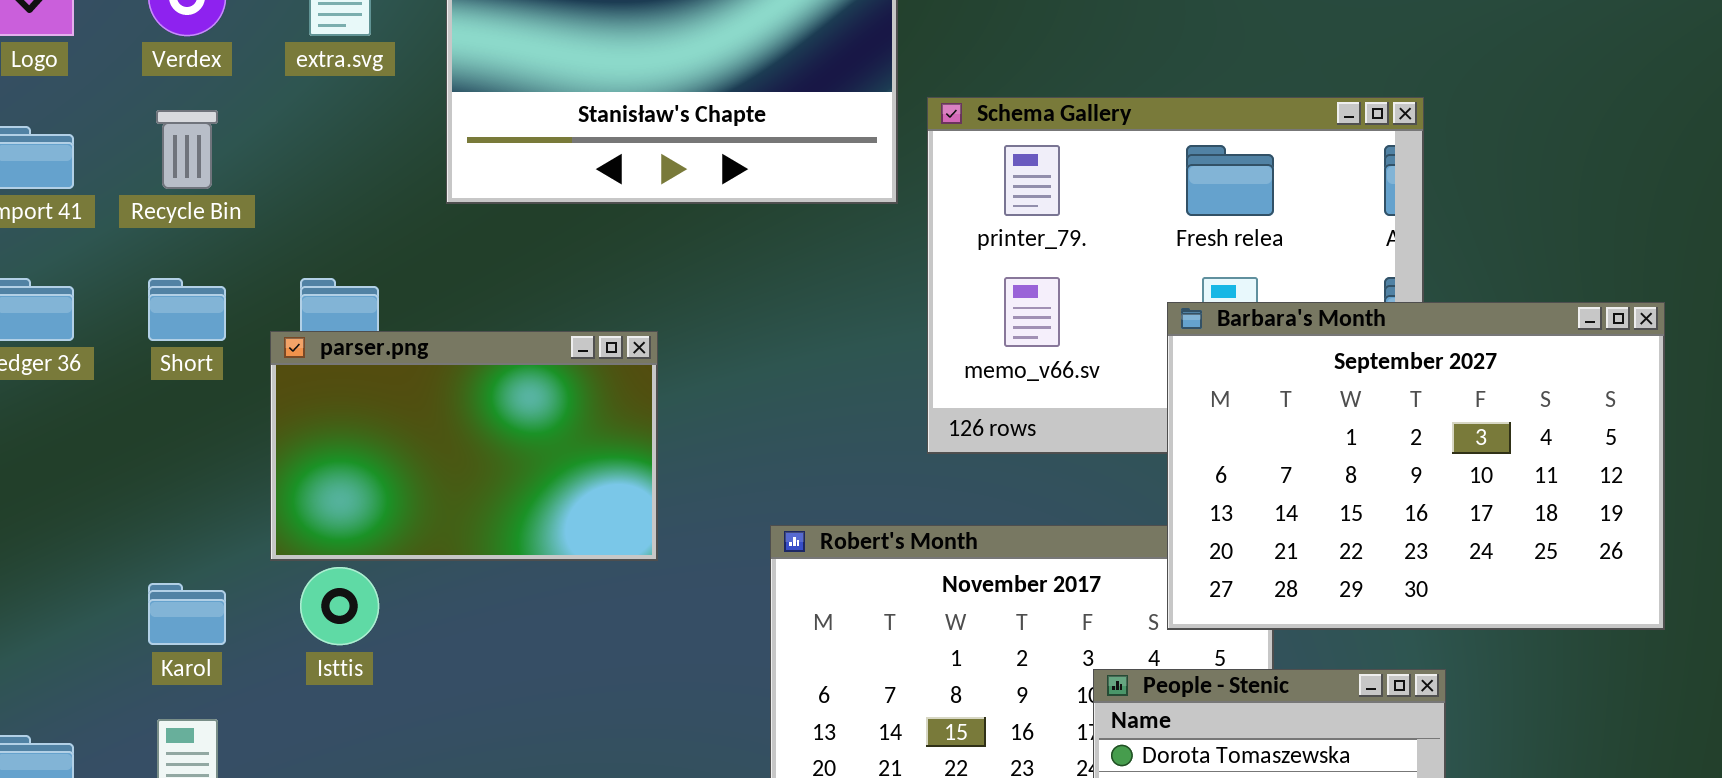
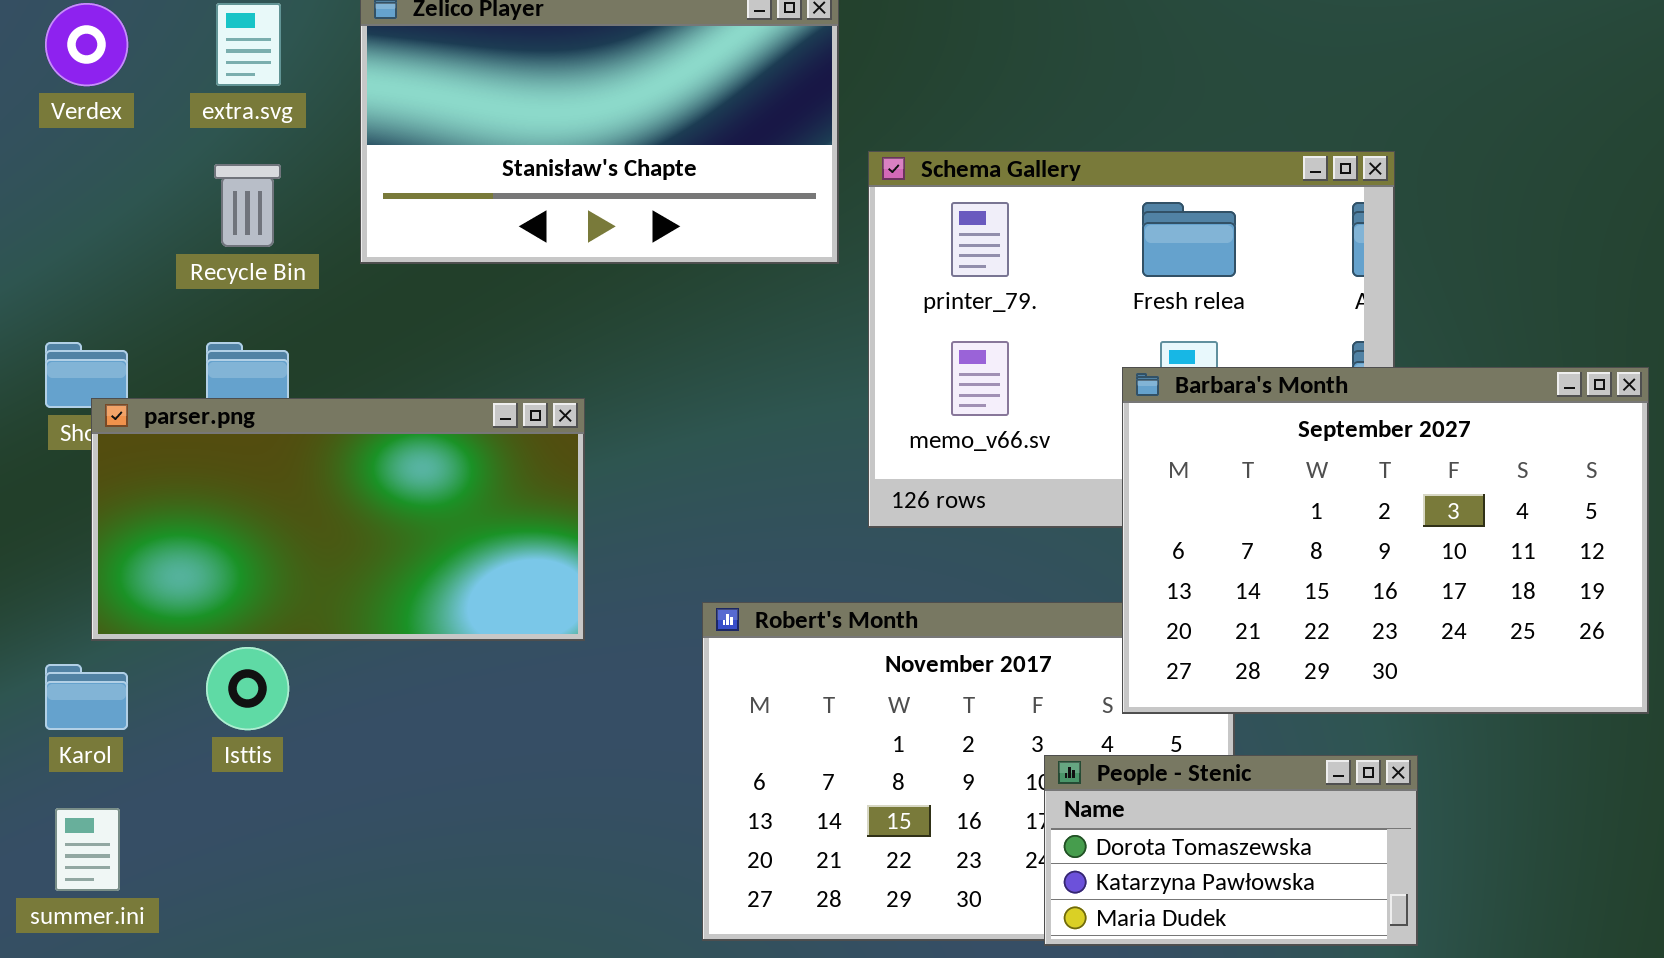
Recycle Bin: [156,110,218,189] -> [214,164,281,247], moved
parser.png: [270,331,658,561] -> [91,398,585,641], resized

